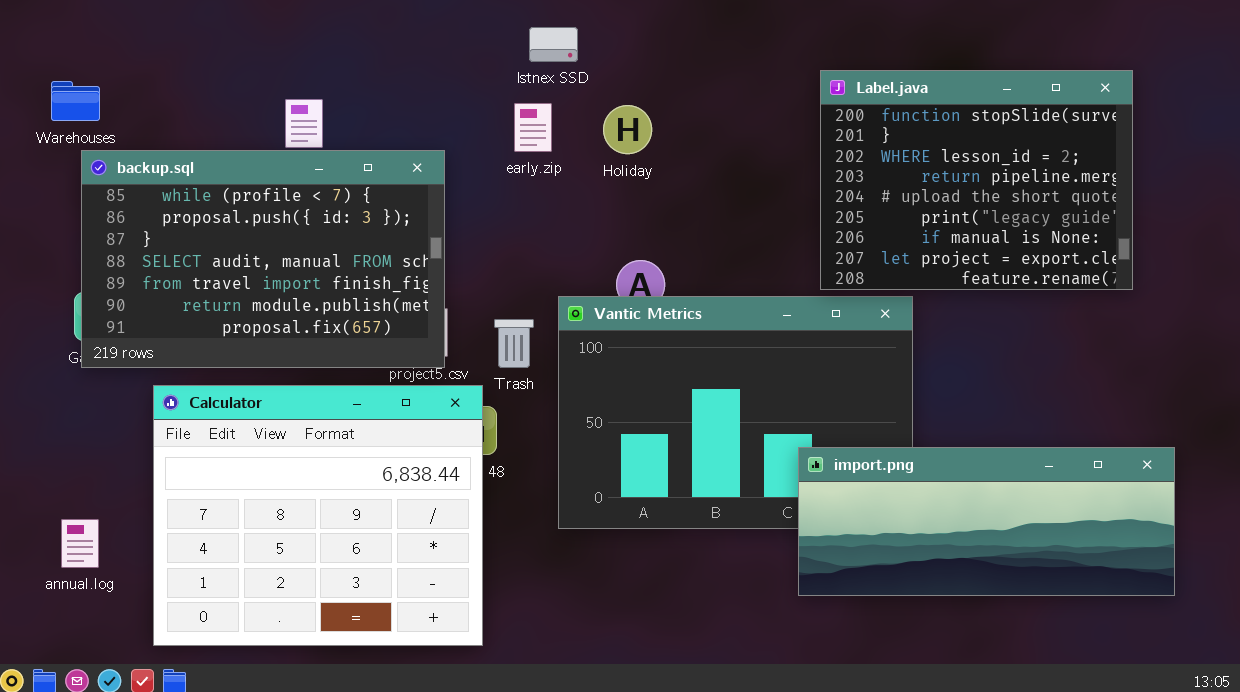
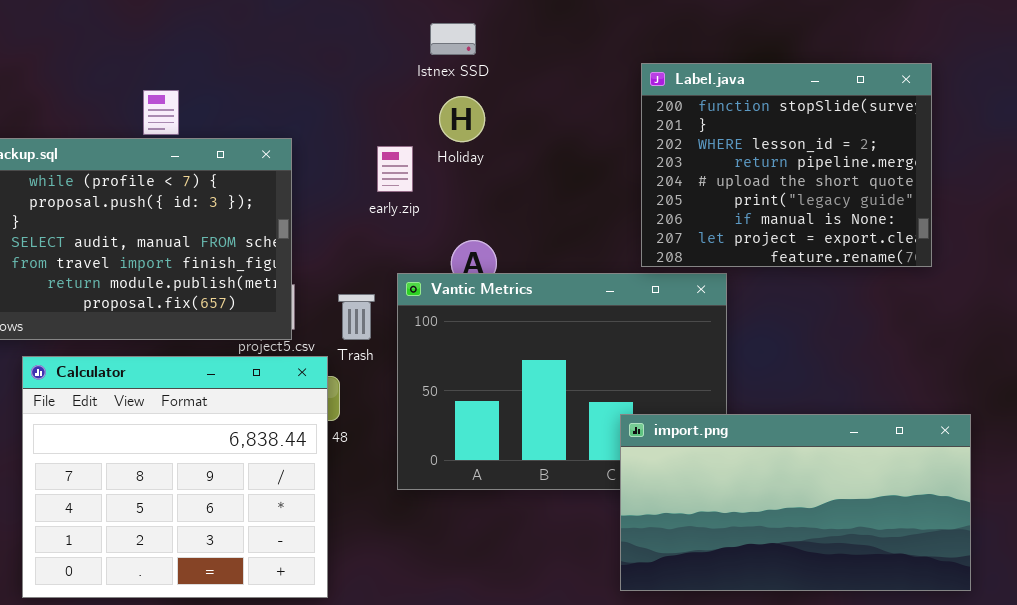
Istnex SSD: [529,27,578,62] -> [430,23,476,55], moved
early.zip: [514,103,552,152] -> [377,146,413,192], moved
import.png: [798,447,1175,596] -> [620,414,971,591], resized

